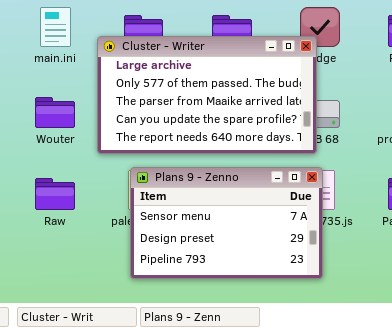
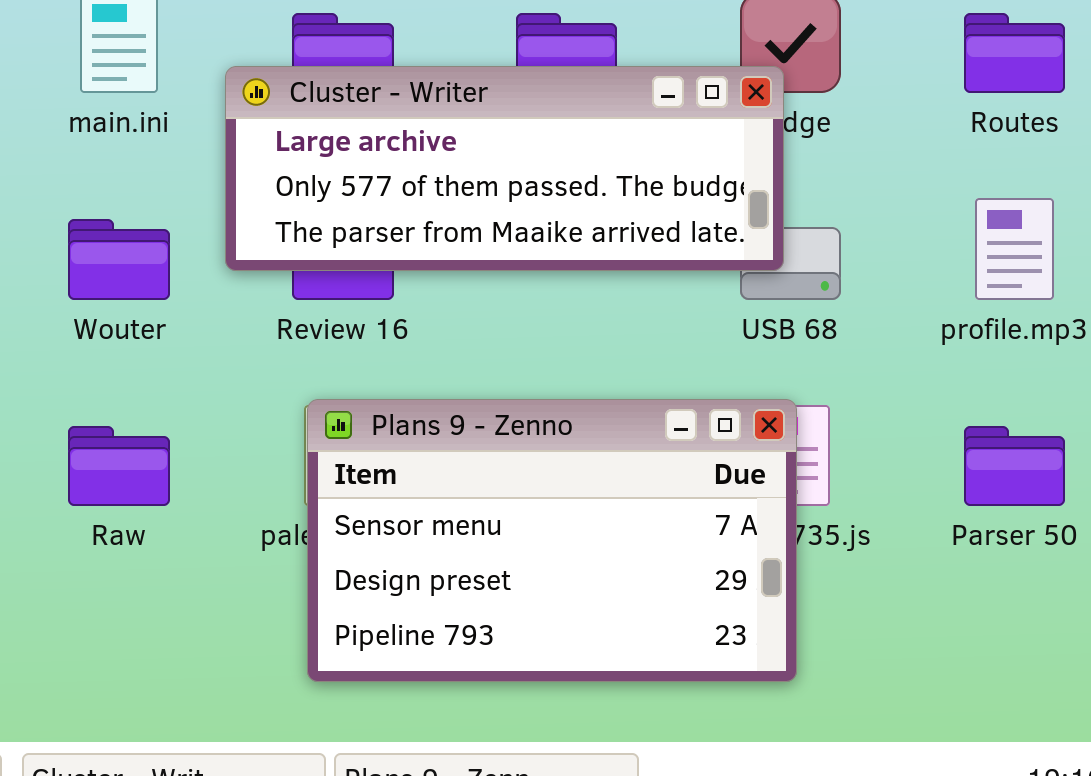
Cluster - Writer: [97,36,317,154] -> [225,66,784,271], resized

